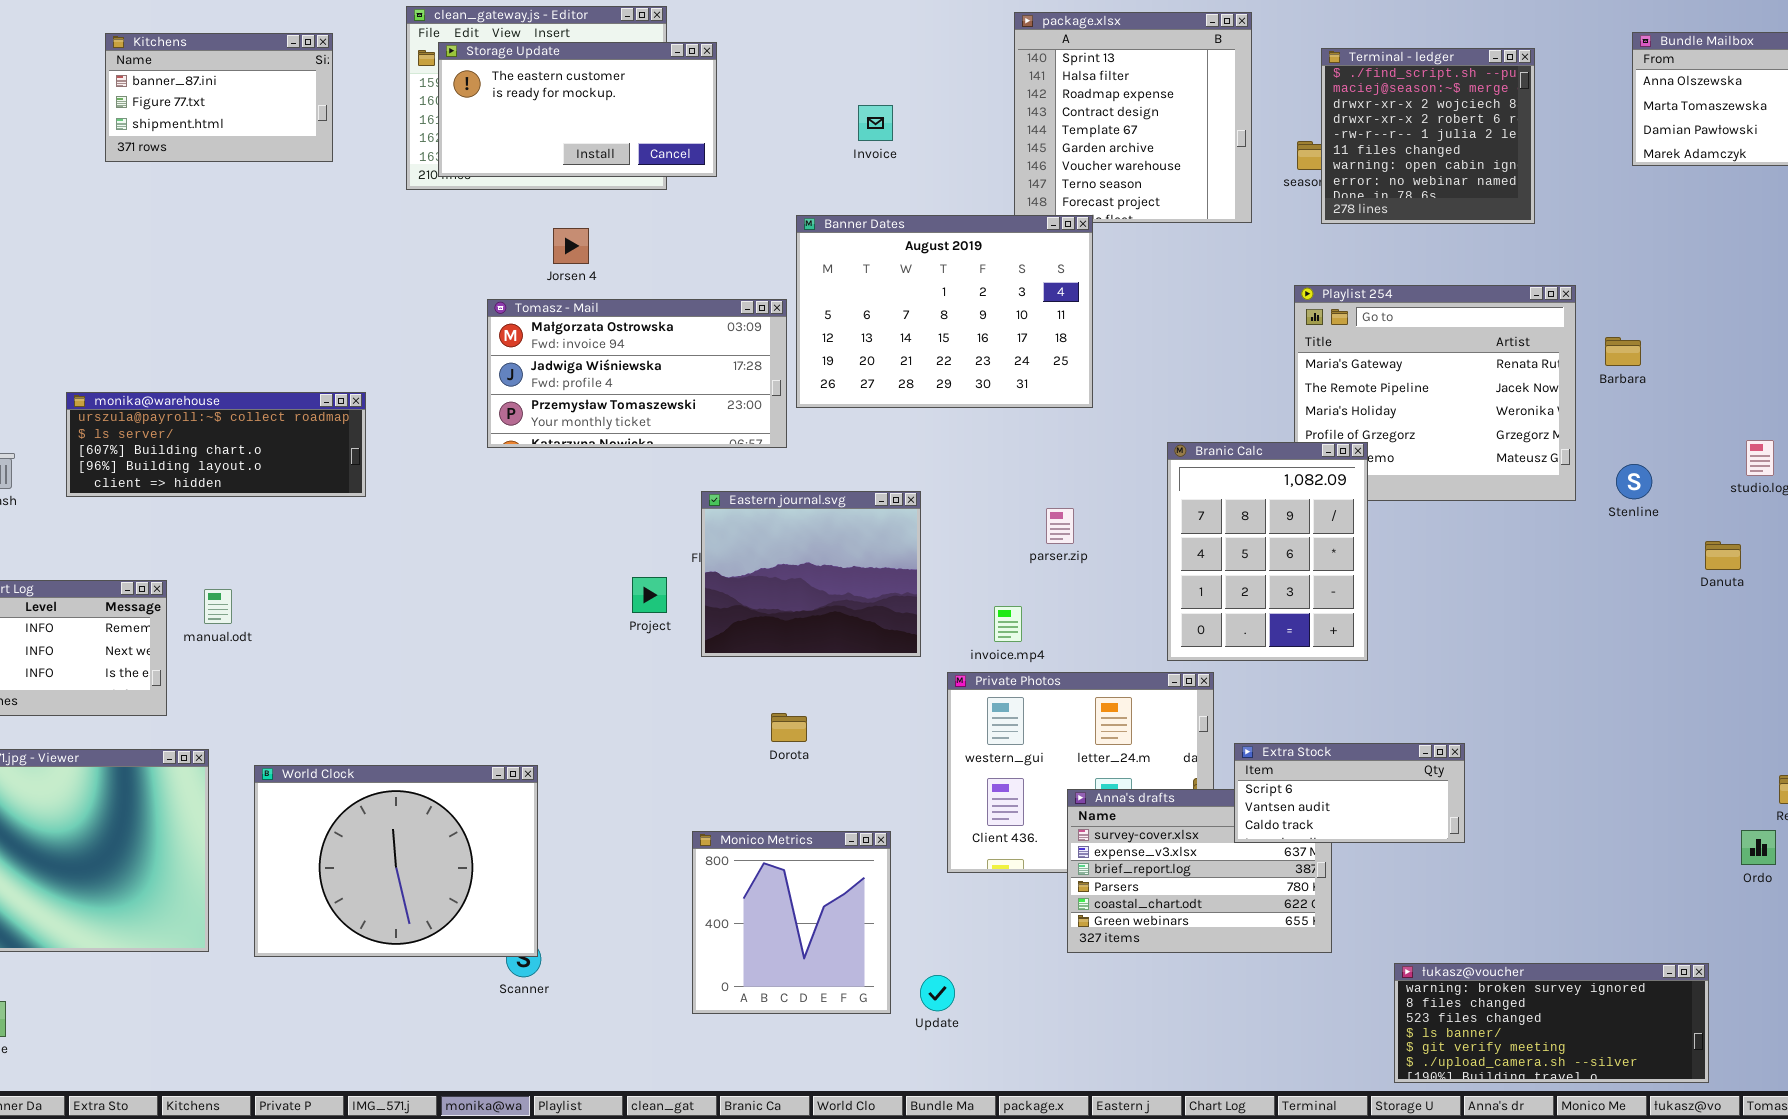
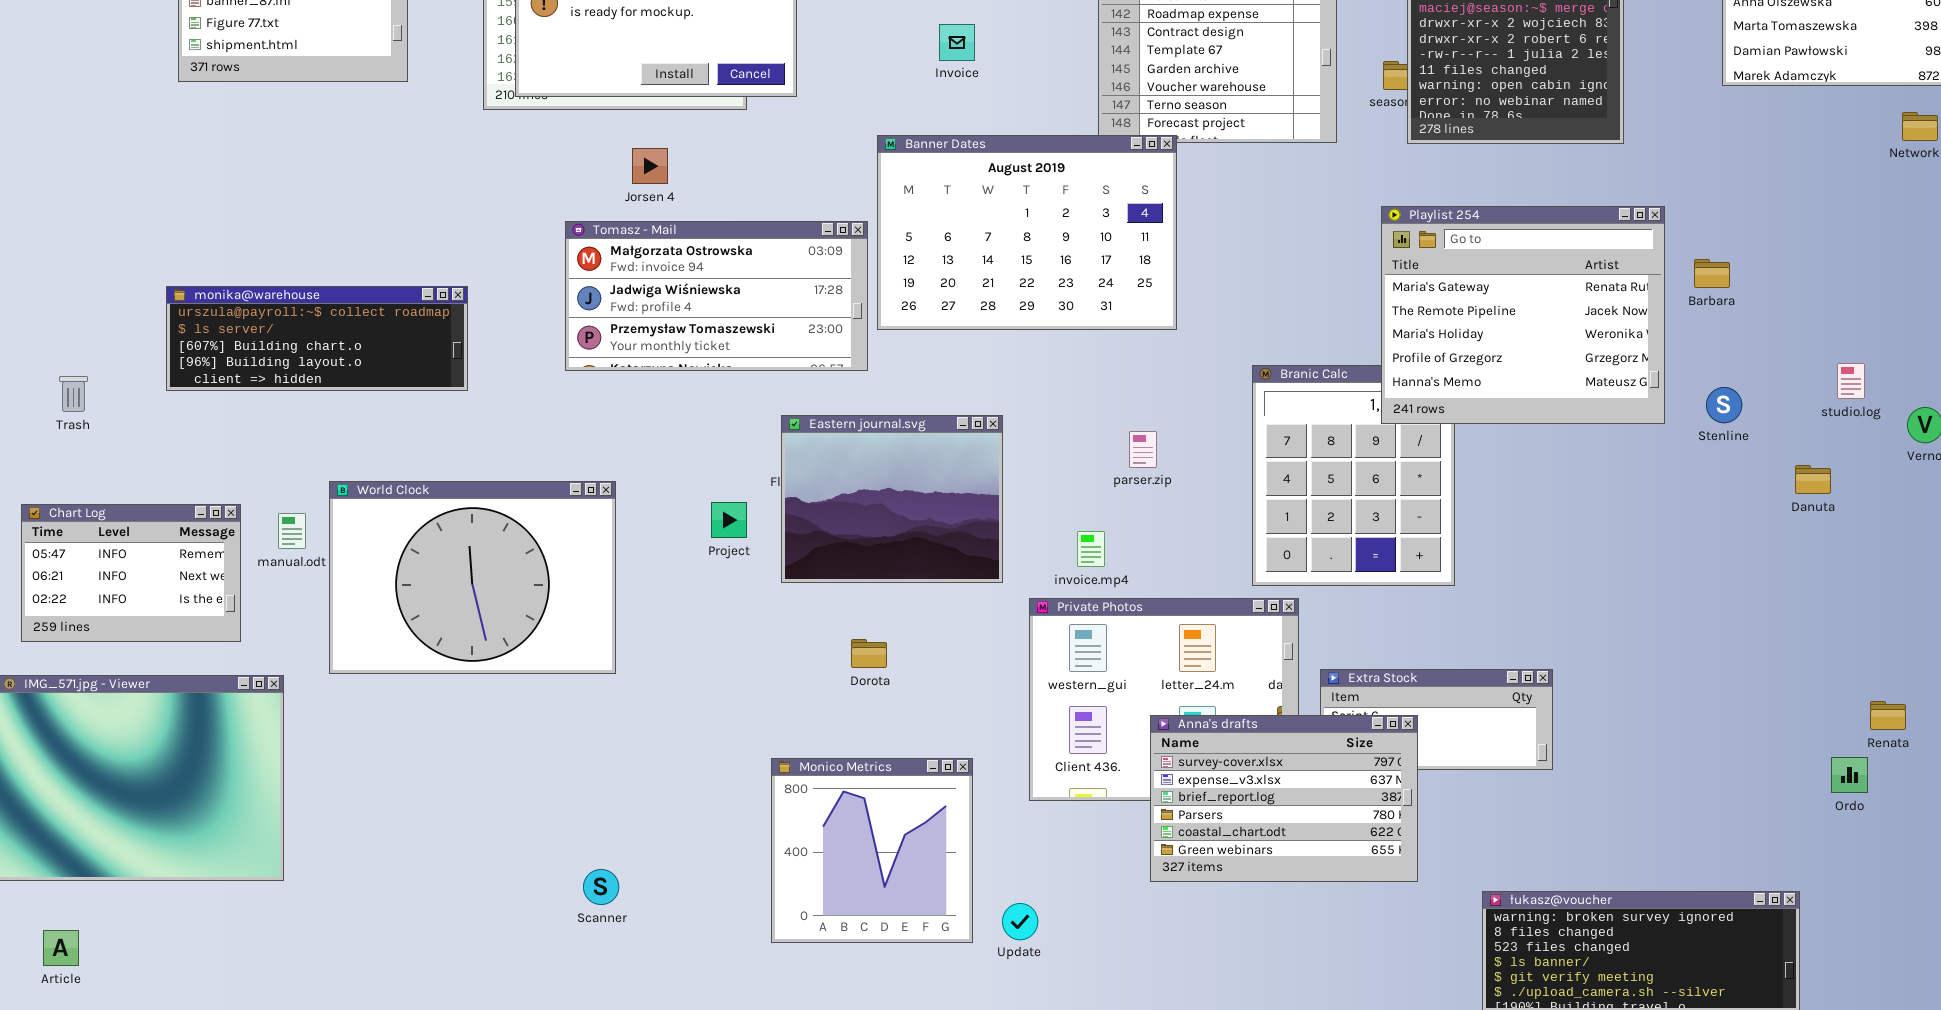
Playlist 254: [1294,285,1576,501] -> [1381,206,1665,424], raised
monika@warehouse: [66,392,366,497] -> [166,286,468,391], moved
World Clock: [254,765,538,957] -> [329,481,616,674], moved
Anna's drafts: [1067,789,1332,953] -> [1150,715,1418,882], raised

